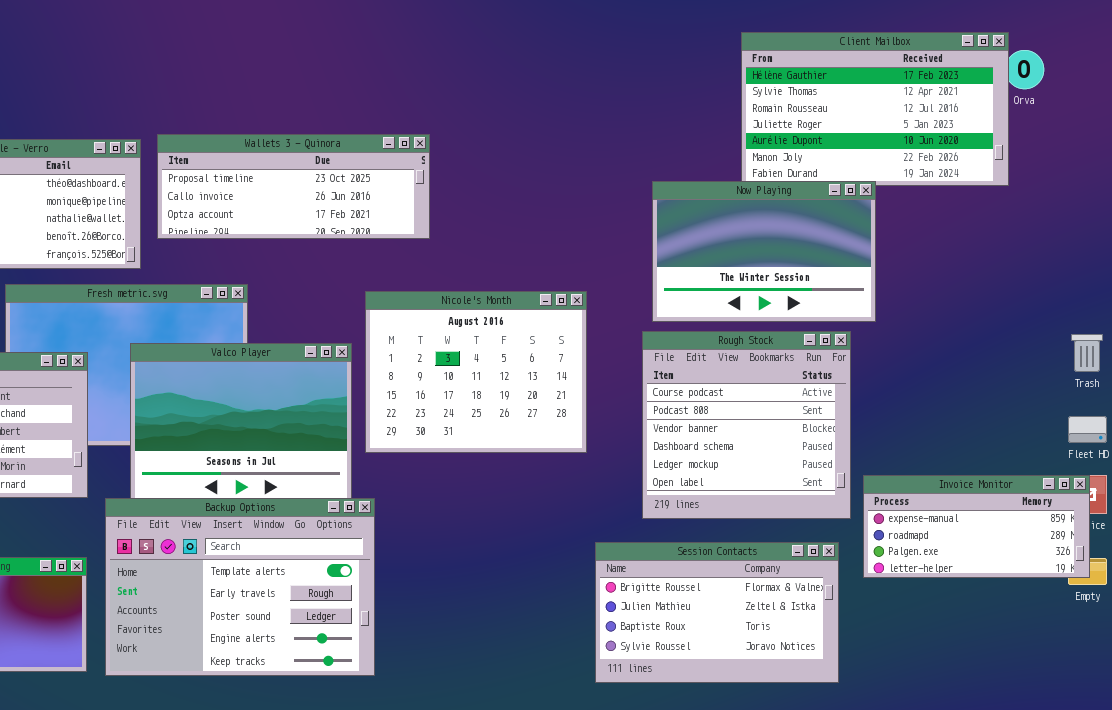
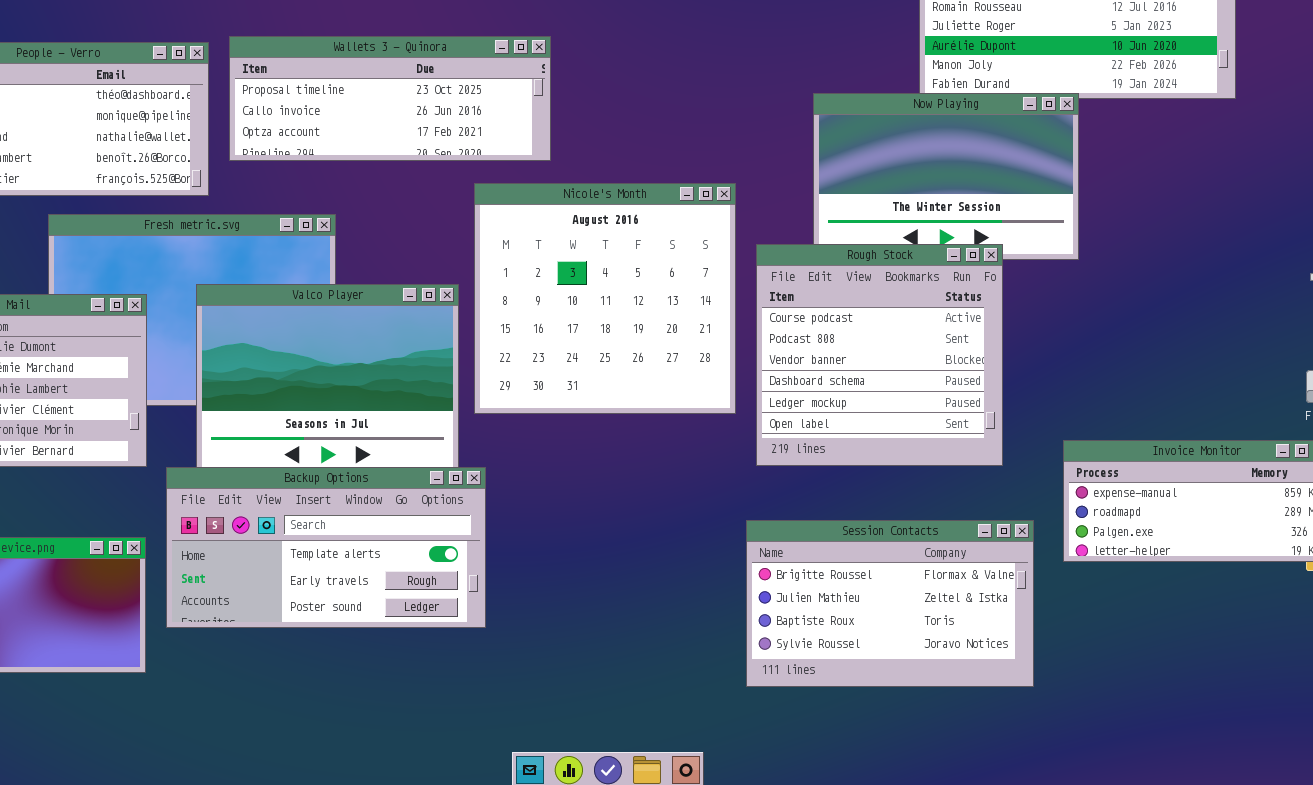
Nicole's Month: [365,291,587,453] -> [474,183,736,414], resized
Rough Stock: [642,331,851,519] -> [756,244,1003,466], moved
Backup Options: [105,498,375,676] -> [166,467,486,628], resized

